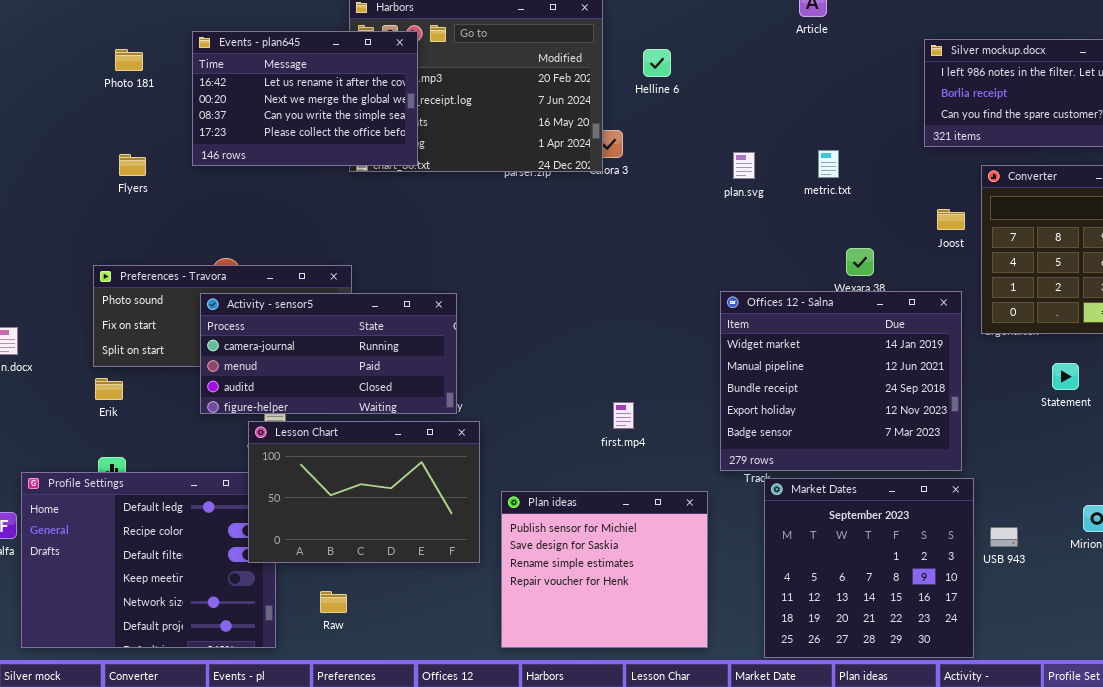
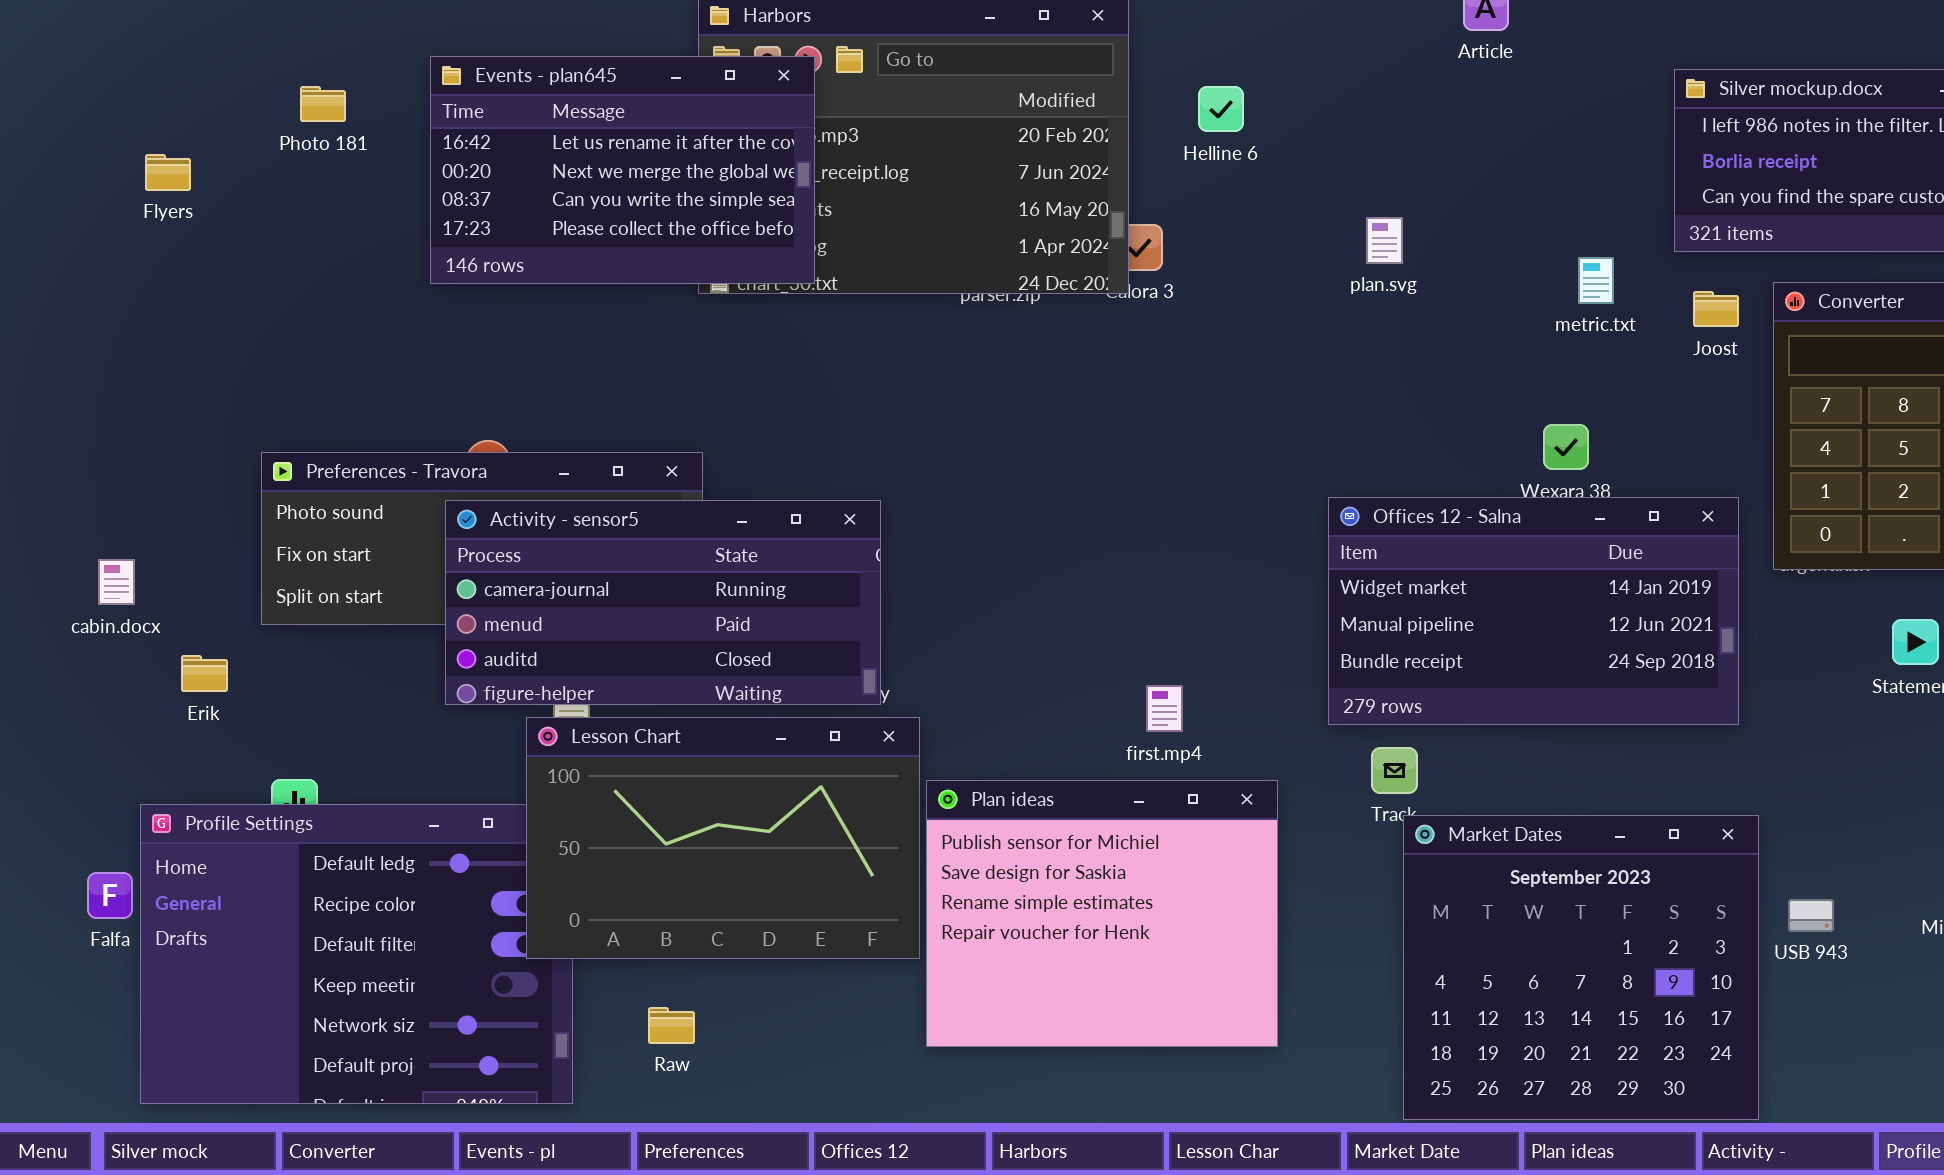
metric.txt: [818,150,839,178] -> [1578,257,1614,304], moved
plan.svg: [733,152,755,179] -> [1366,217,1403,264], moved
Flyers: [119,154,146,176] -> [145,154,191,191], moved
Joost: [937,209,965,230] -> [1693,291,1739,327], moved
Offices 12 - Salna: [720,291,962,471] -> [1328,497,1739,725], resized
Erik: [95,378,123,400] -> [181,655,228,692], moved
Plan ideas: [501,491,708,648] -> [926,780,1278,1047], moved

